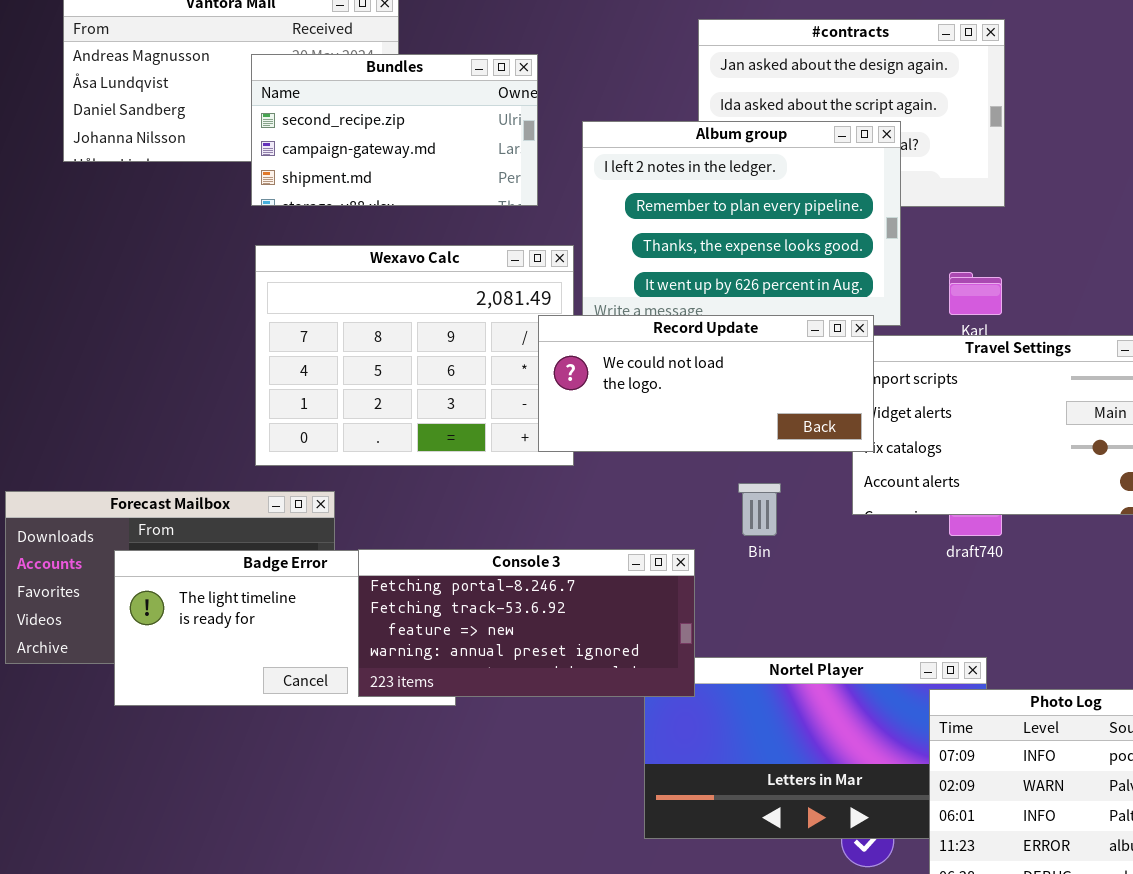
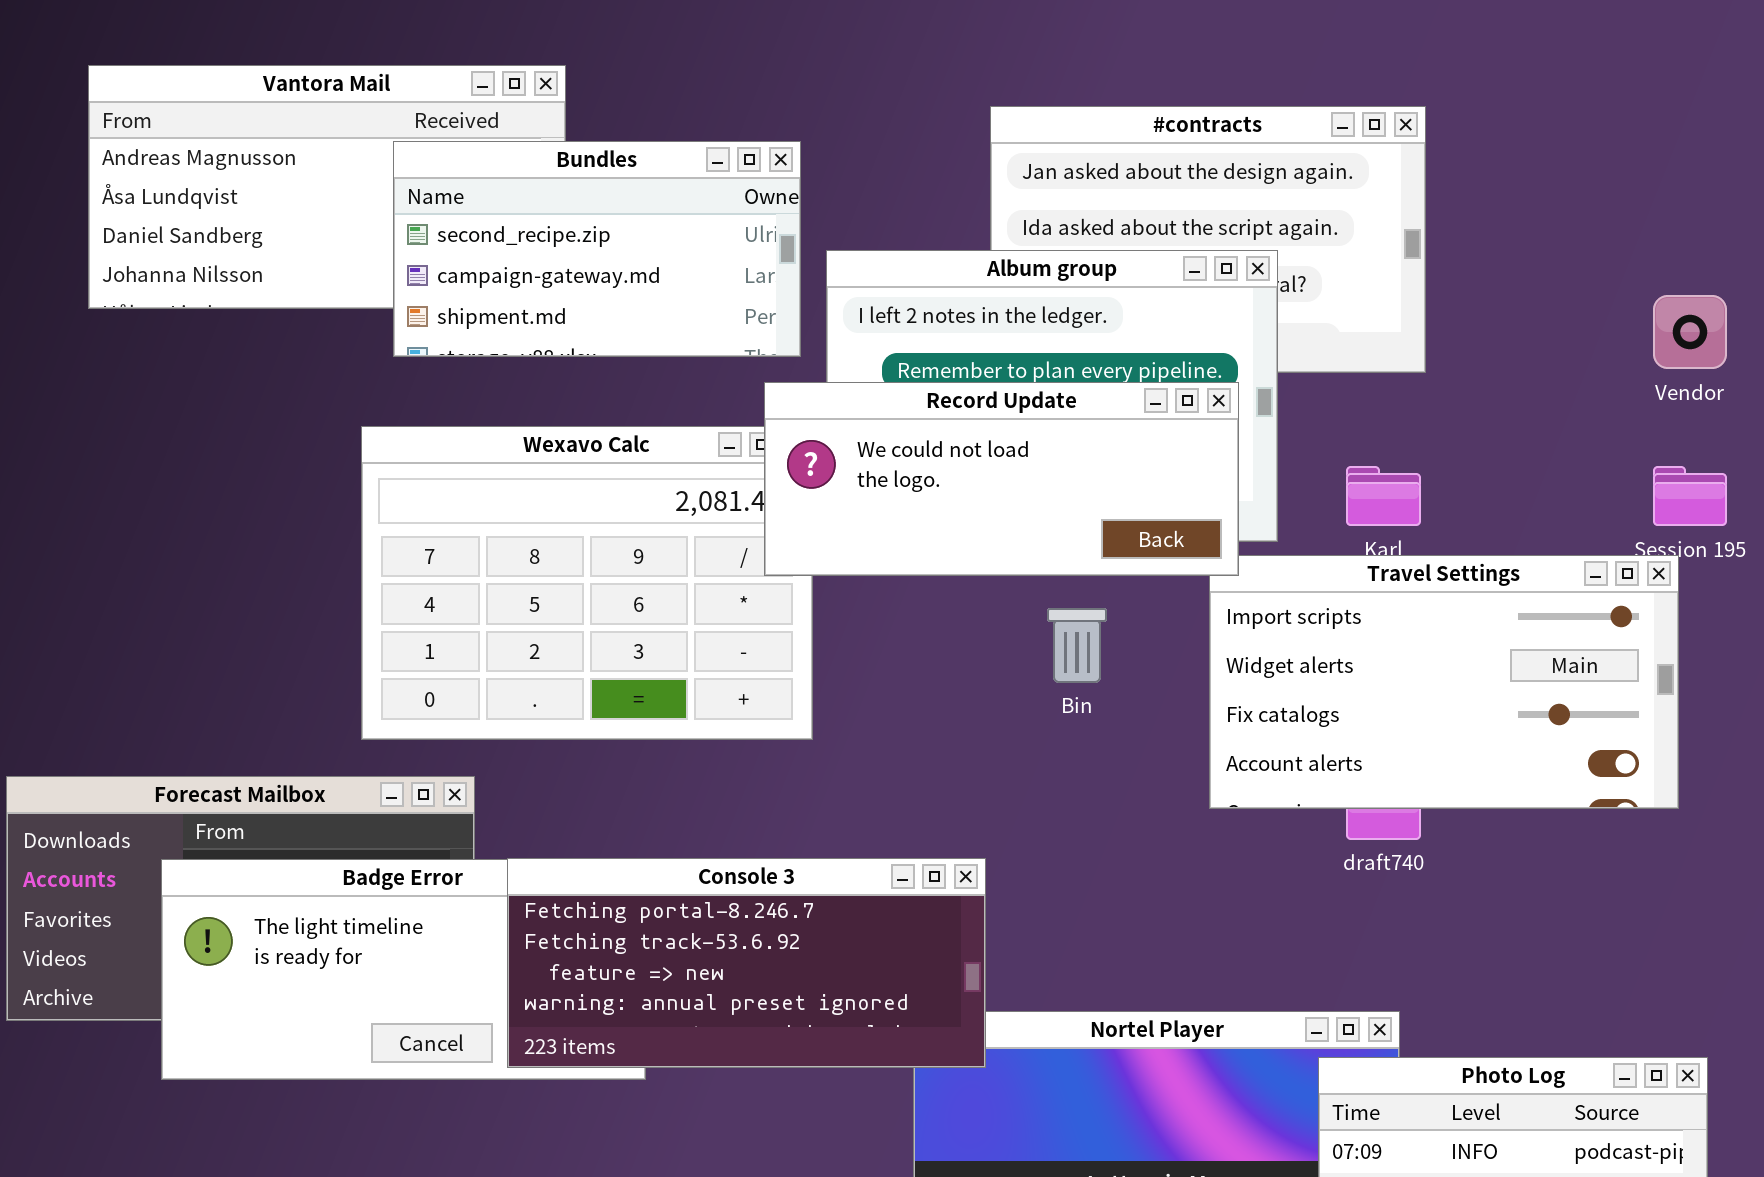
Bundles: [251,54,538,206] -> [393,141,801,357], moved
Record Update: [538,315,874,452] -> [764,382,1239,576], moved
Bin: [738,483,781,536] -> [1047,608,1107,683], moved

